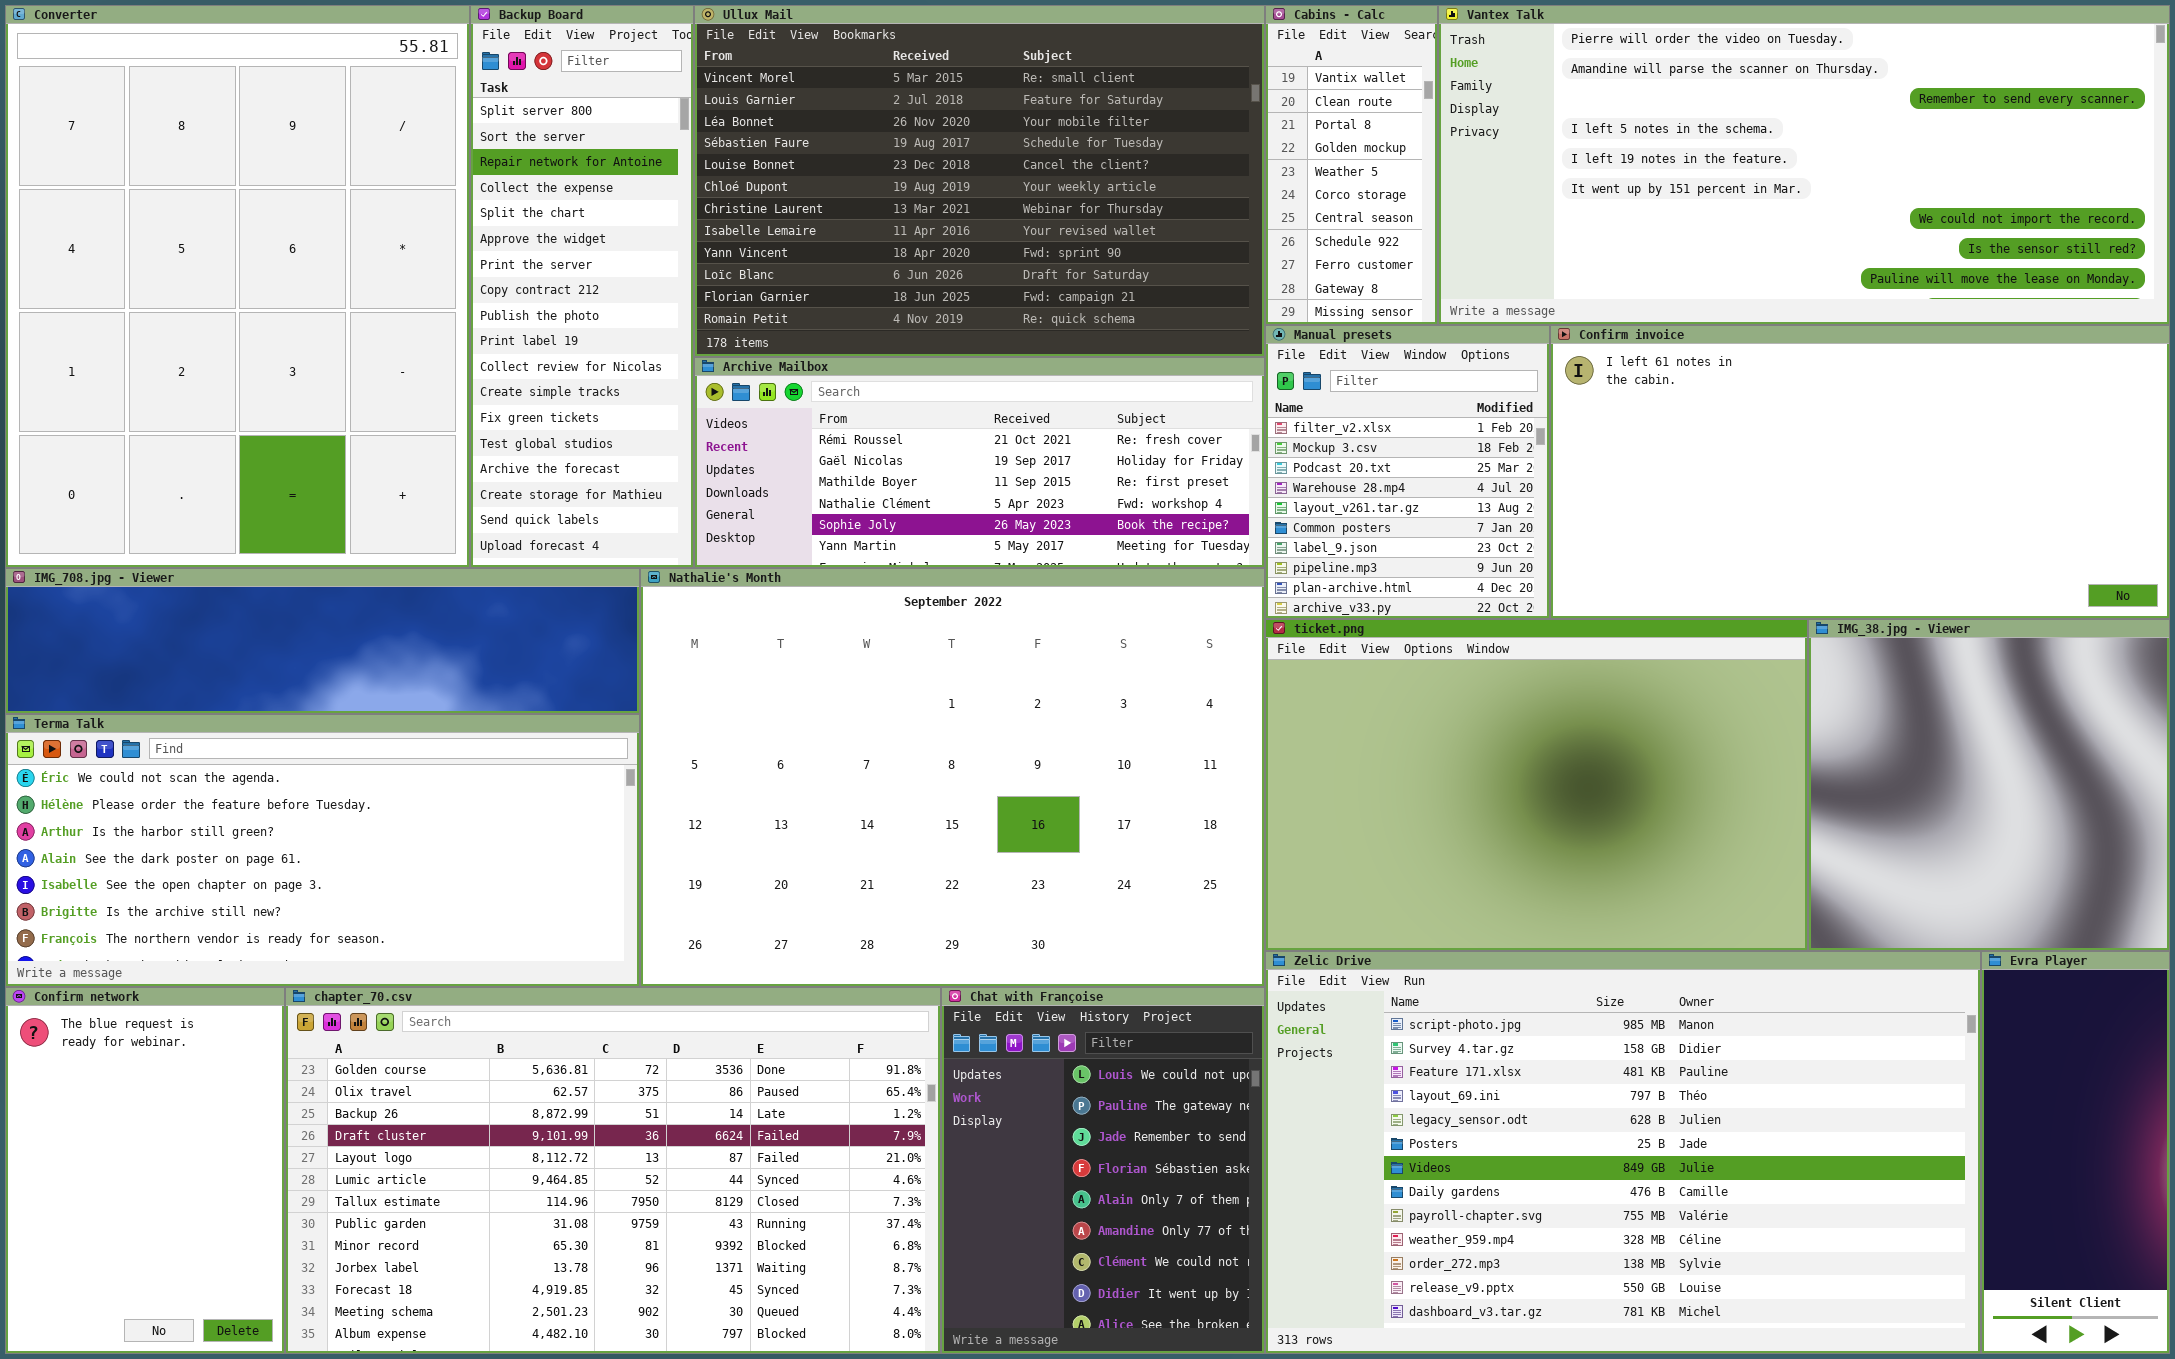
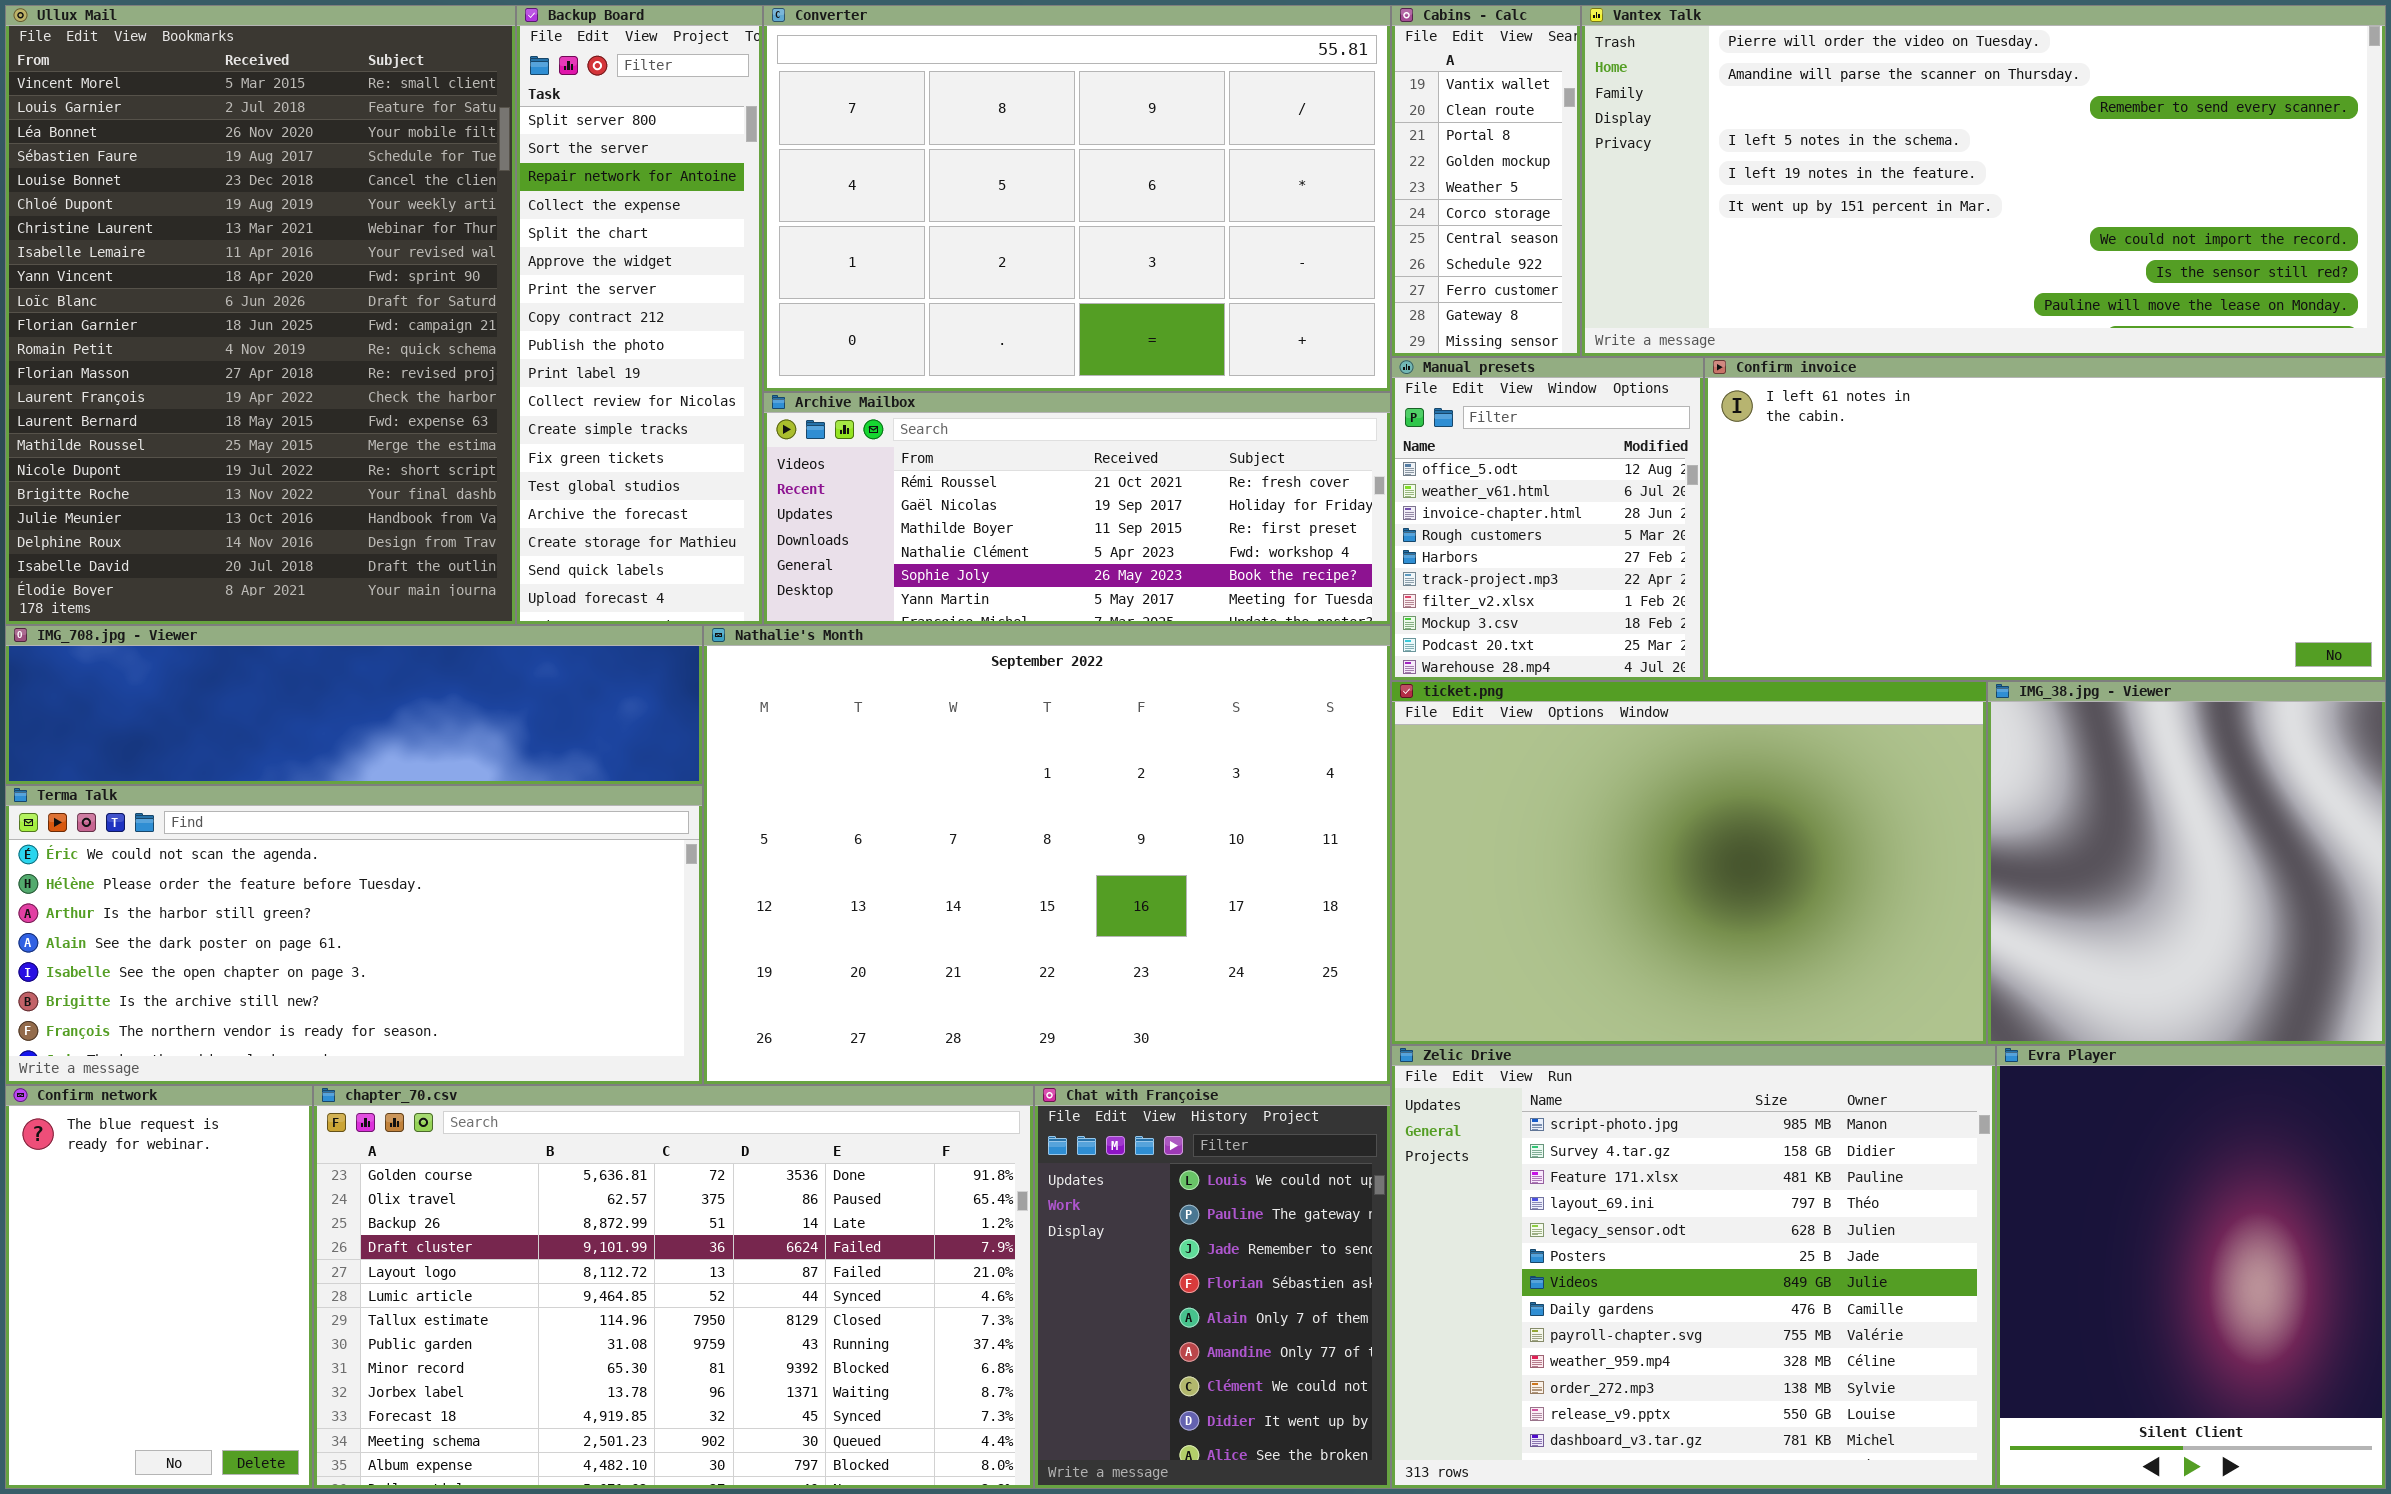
Converter: [5,5,470,568] -> [763,5,1391,392], moved, resized
Ullux Mail: [694,5,1265,357] -> [5,5,516,625], moved, resized
Manual presets: [1265,325,1550,619] -> [1391,357,1704,681], scrolled up 6 rows
Zelic Drive: [1265,951,1981,1354] -> [1391,1045,1996,1489], resized
Evra Player: [1981,951,2170,1354] -> [1996,1045,2386,1489], resized

